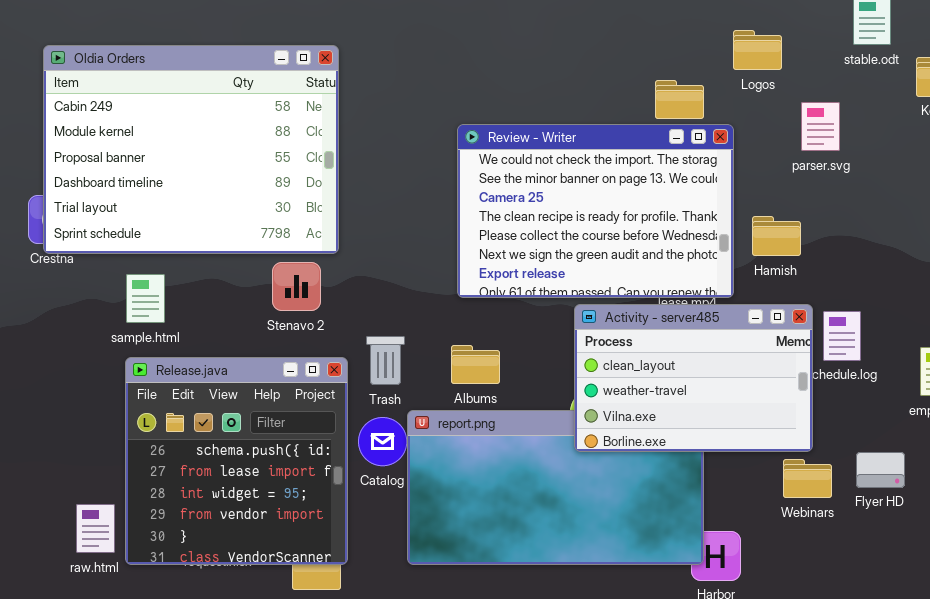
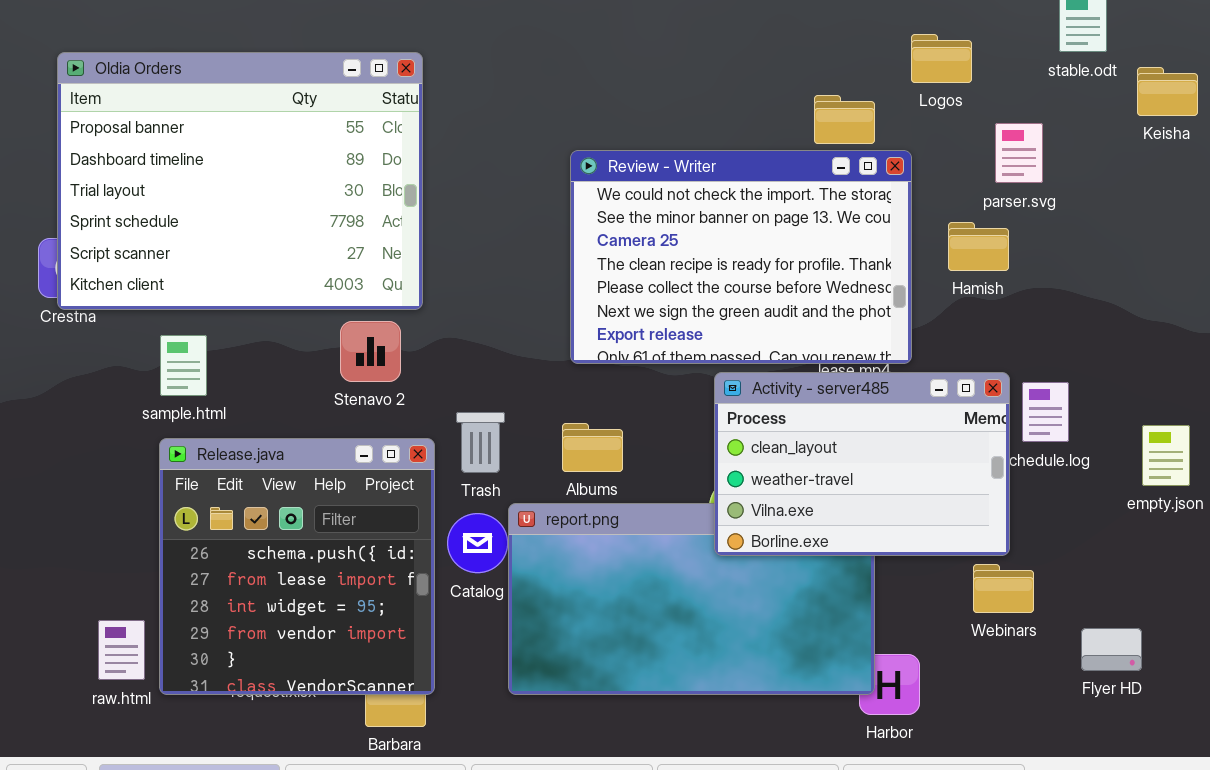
Oldia Orders: [43,45,339,254] -> [57,52,423,310], scrolled down 2 rows
Hamish: [752,216,801,256] -> [948,222,1009,271], moved
Flyer HD: [856,452,905,488] -> [1081,628,1142,671], moved

